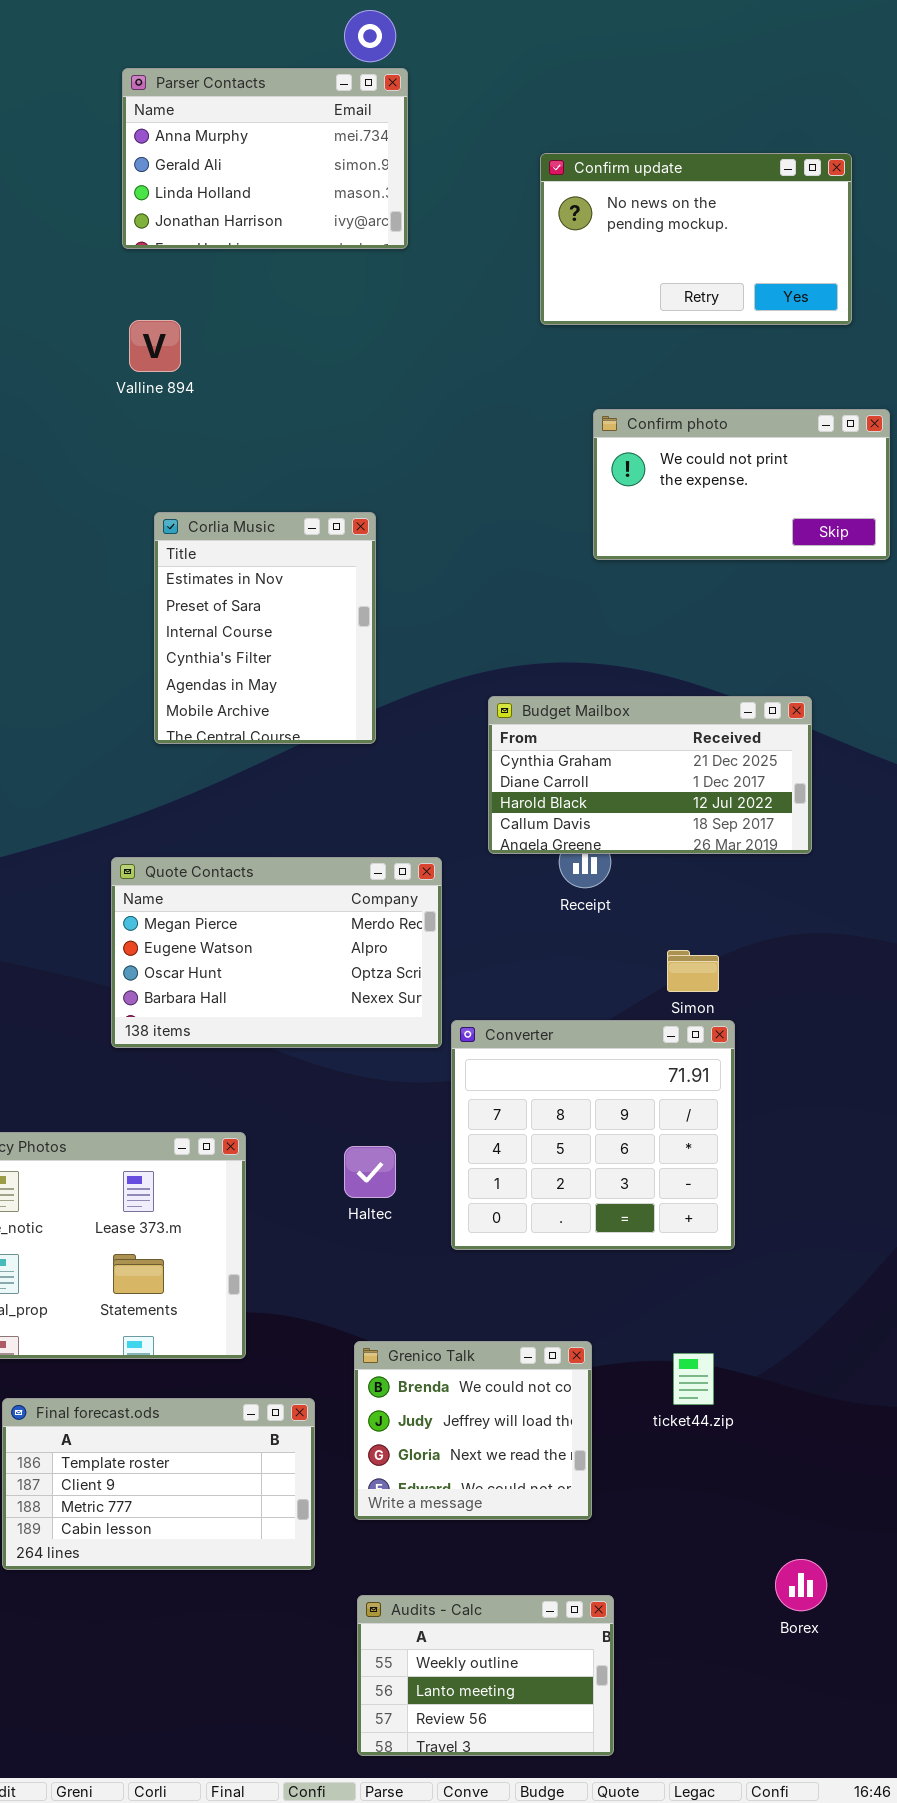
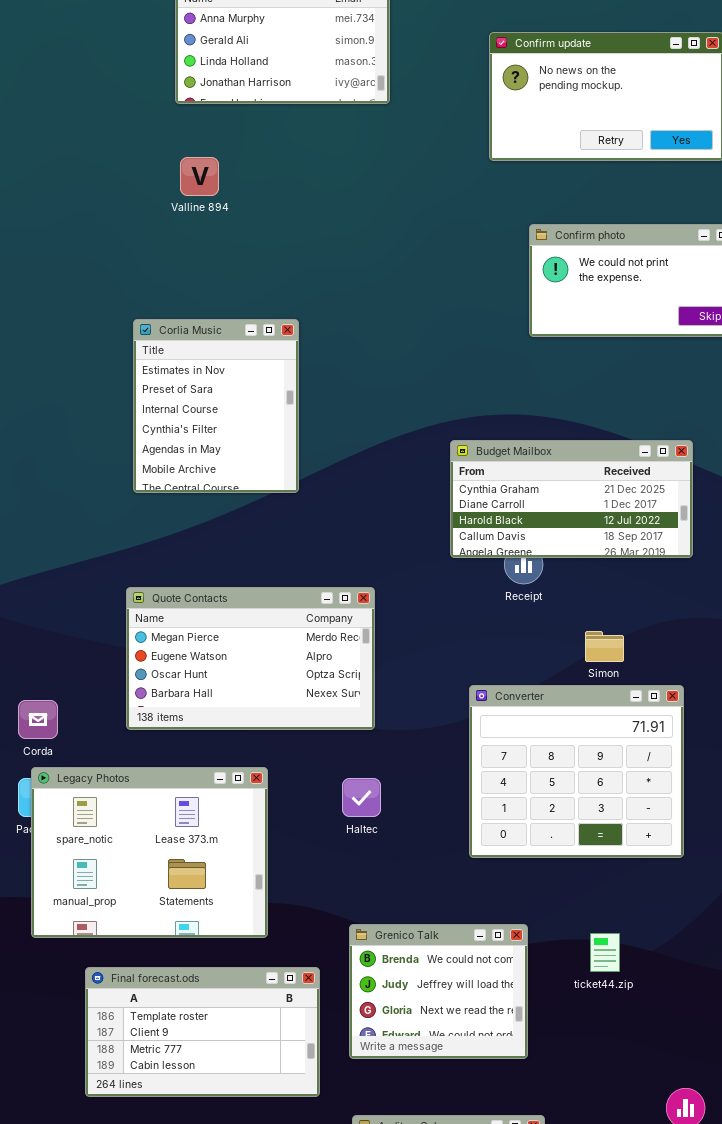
Corlia Music: [154,512,376,744] -> [133,319,299,493], moved
Quote Contacts: [111,857,442,1048] -> [126,587,375,730], moved
Converter: [451,1020,735,1250] -> [469,685,684,858], moved

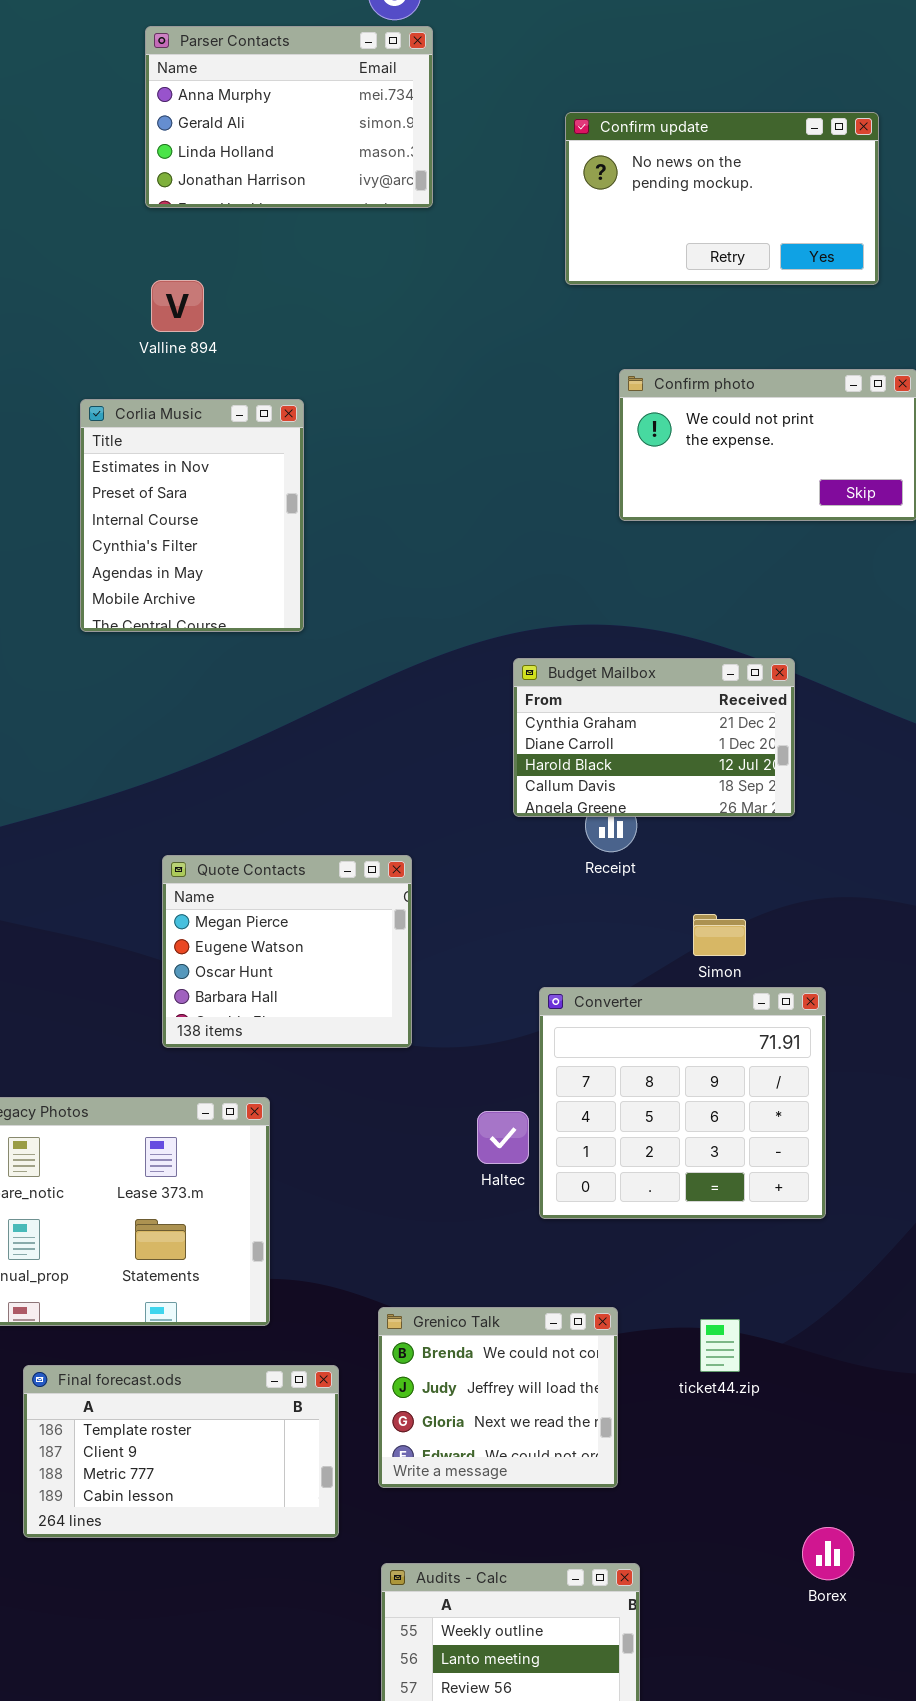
Corlia Music: [133,319,299,493] -> [80,399,304,632], moved
Budget Mailbox: [450,440,693,558] -> [513,658,795,817], resized
Quote Contacts: [126,587,375,730] -> [162,855,412,1048], resized
Haltec: [342,778,381,817] -> [477,1111,529,1164], moved

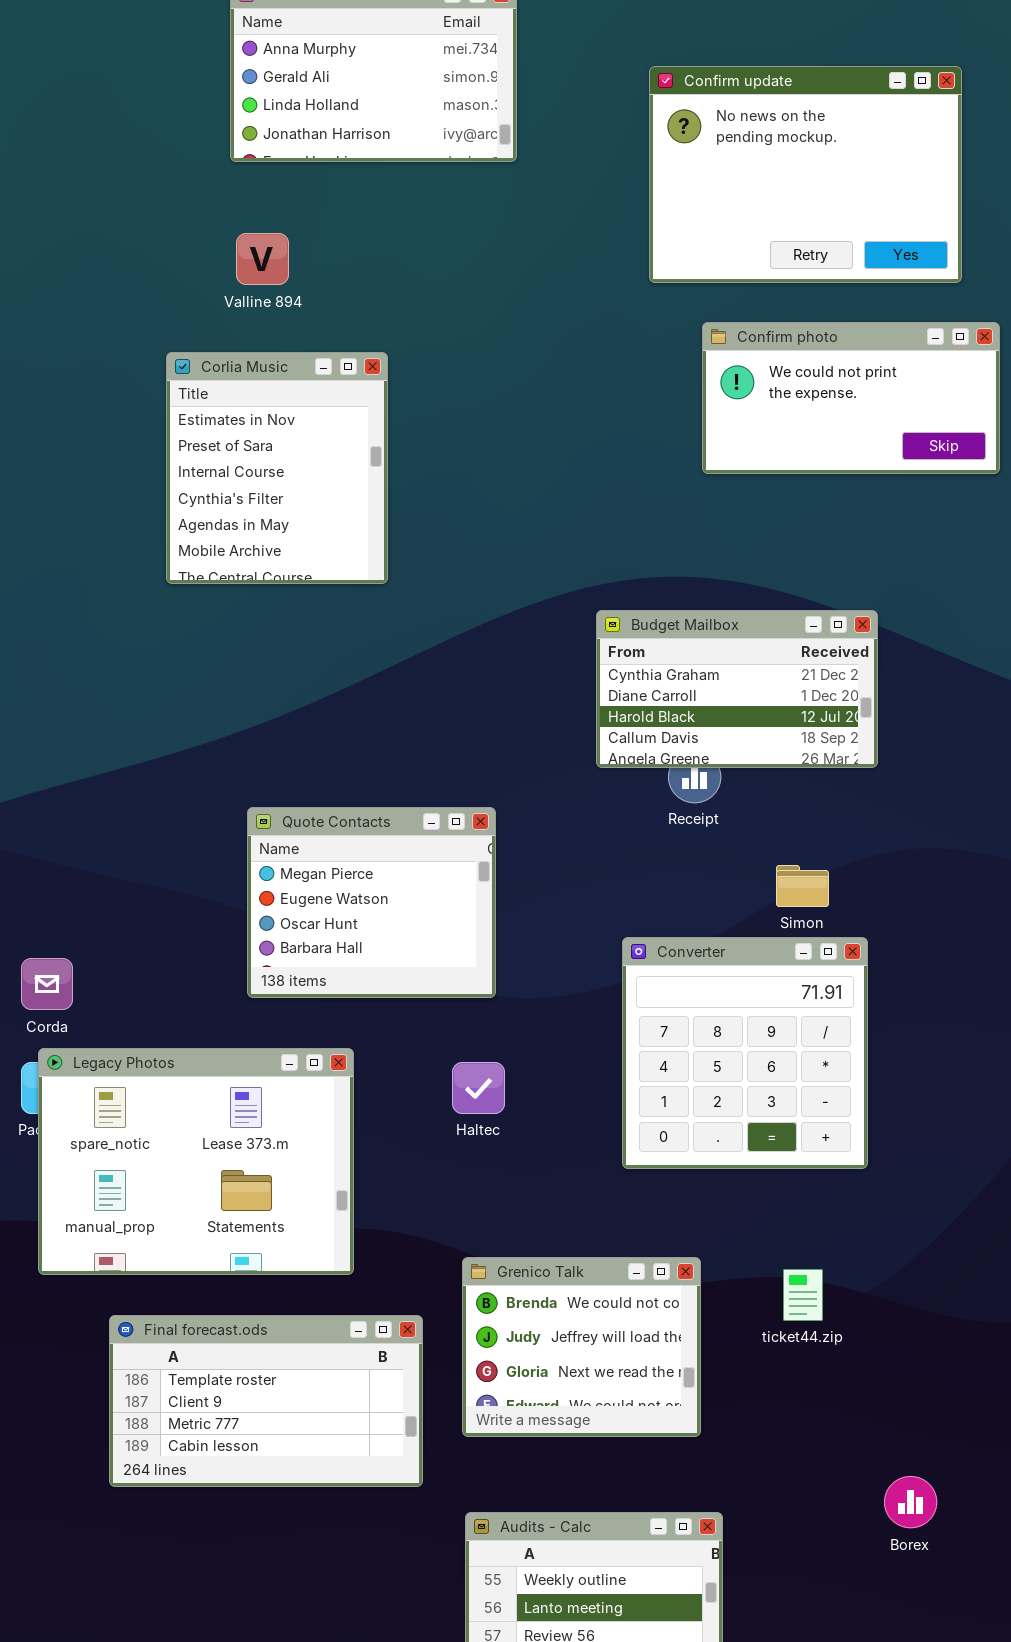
Confirm update: [565,112,879,285] -> [649,66,962,283], resized
Converter: [539,987,826,1219] -> [622,937,868,1169], resized
Haltec: [477,1111,529,1164] -> [452,1062,505,1114], moved

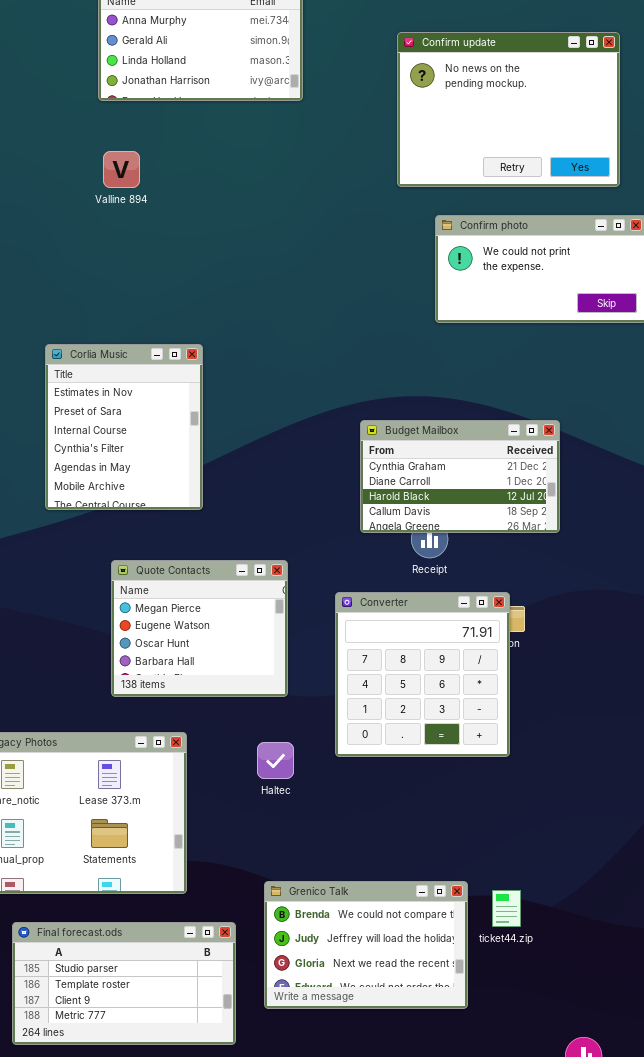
Corlia Music: [166,352,388,584] -> [45,344,203,510], moved
Converter: [622,937,868,1169] -> [335,592,510,757], moved
Grenico Talk: [462,1257,701,1437] -> [264,881,468,1009], resized
Final forecast.ods: [109,1315,423,1487] -> [12,922,236,1045], scrolled up 1 row

